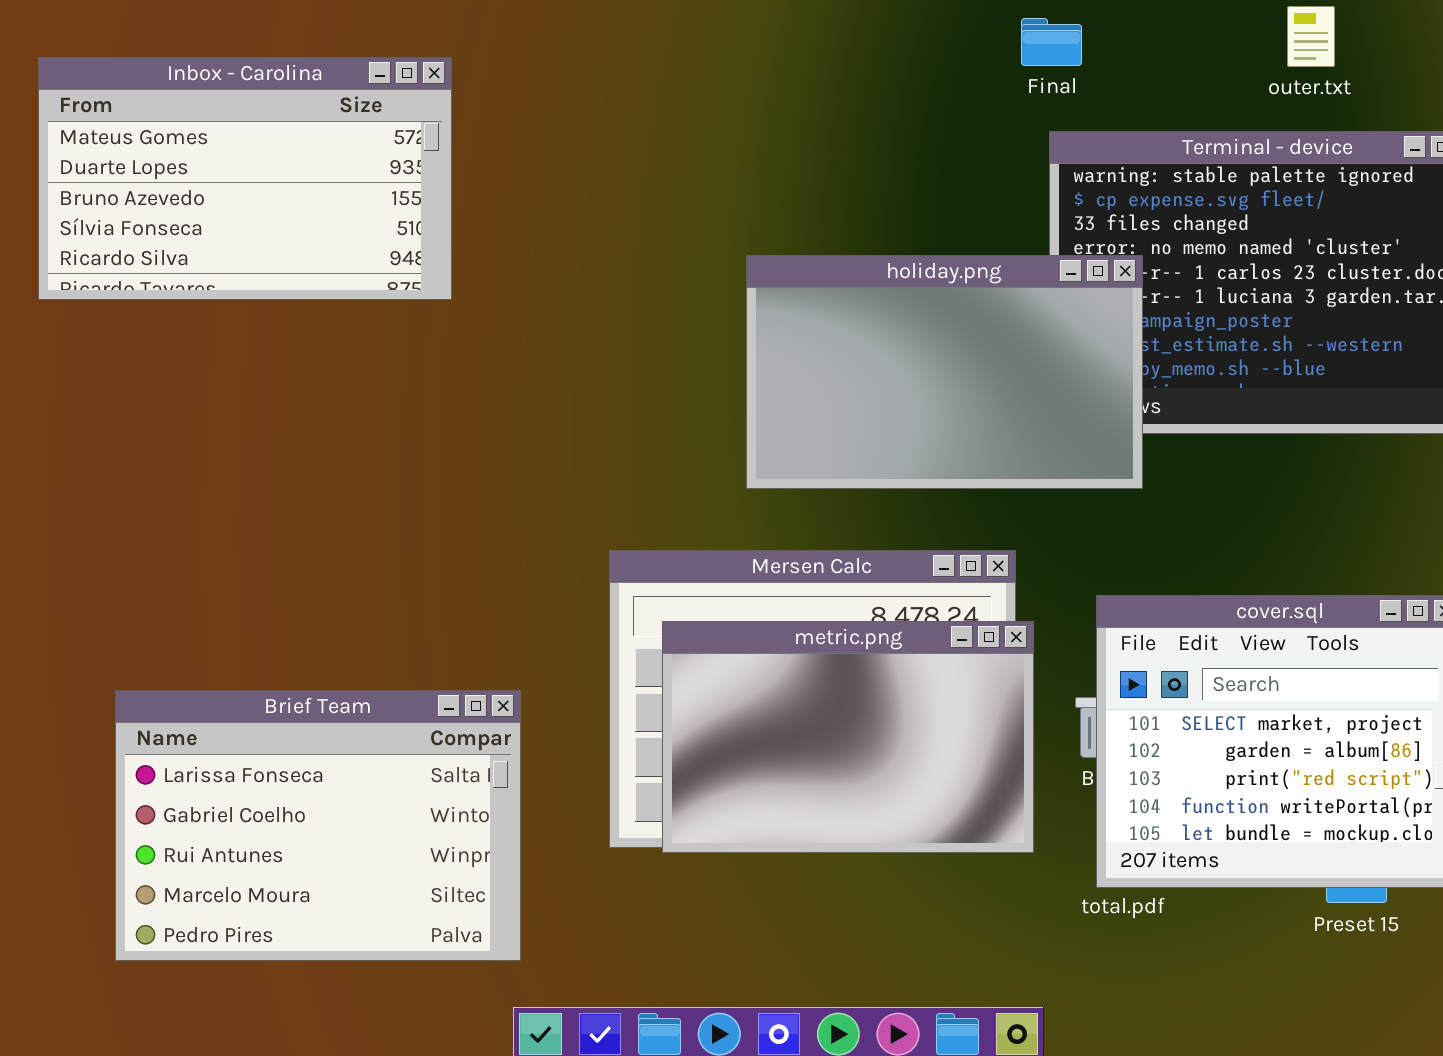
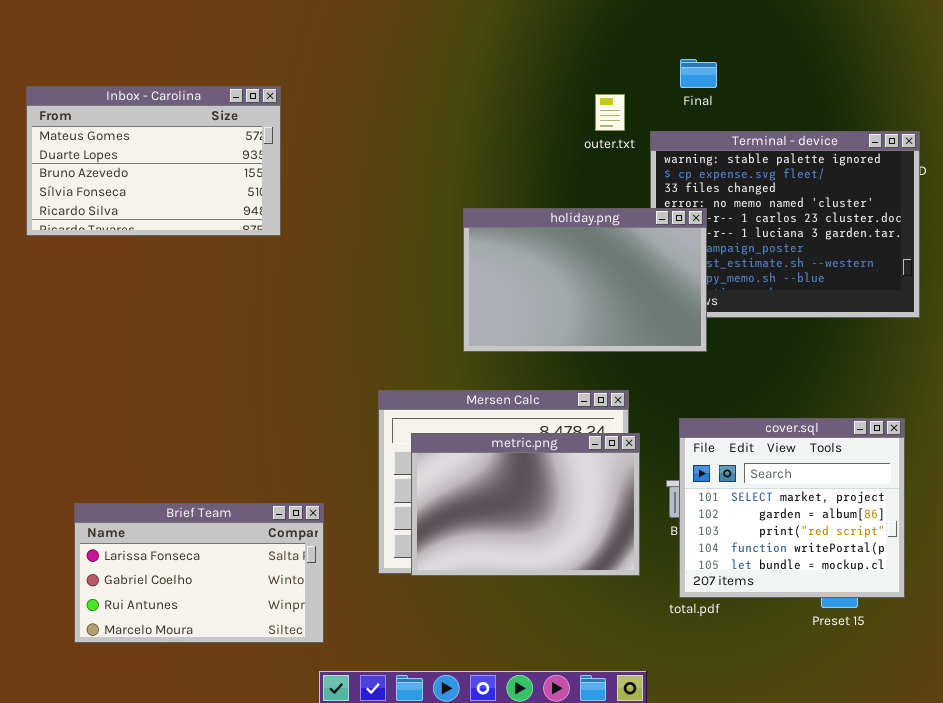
outer.txt: [1287,6,1335,67] -> [595,94,625,131], moved
Final: [1021,18,1082,66] -> [680,59,717,88], moved
Brief Team: [115,690,521,961] -> [74,503,324,643], resized

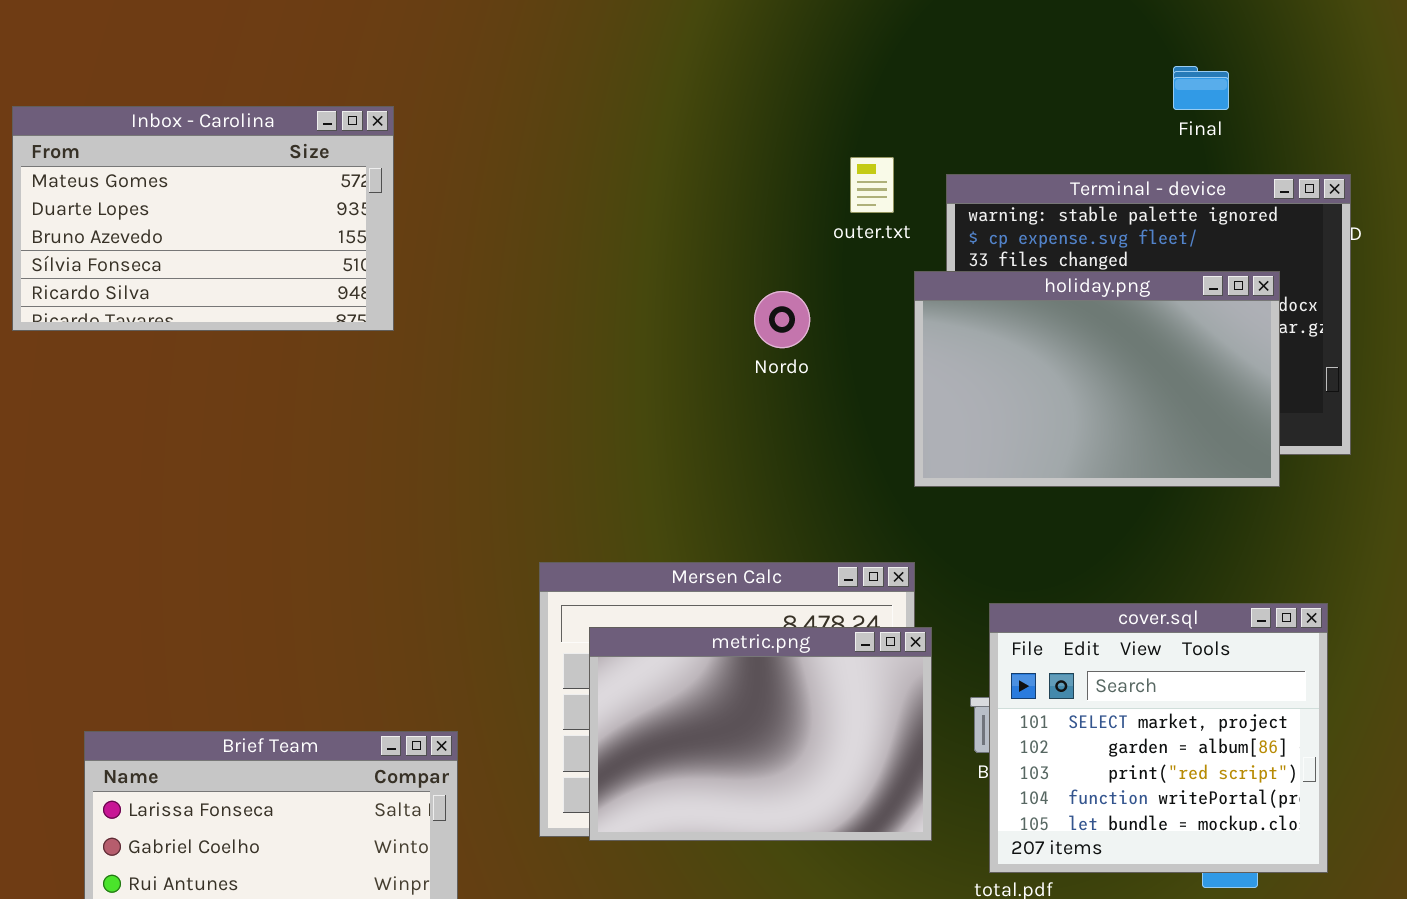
Final: [680,59,717,88] -> [1173,66,1229,110], moved
outer.txt: [595,94,625,131] -> [850,157,894,213], moved
holiday.png: [463,208,707,352] -> [914,271,1280,487], moved

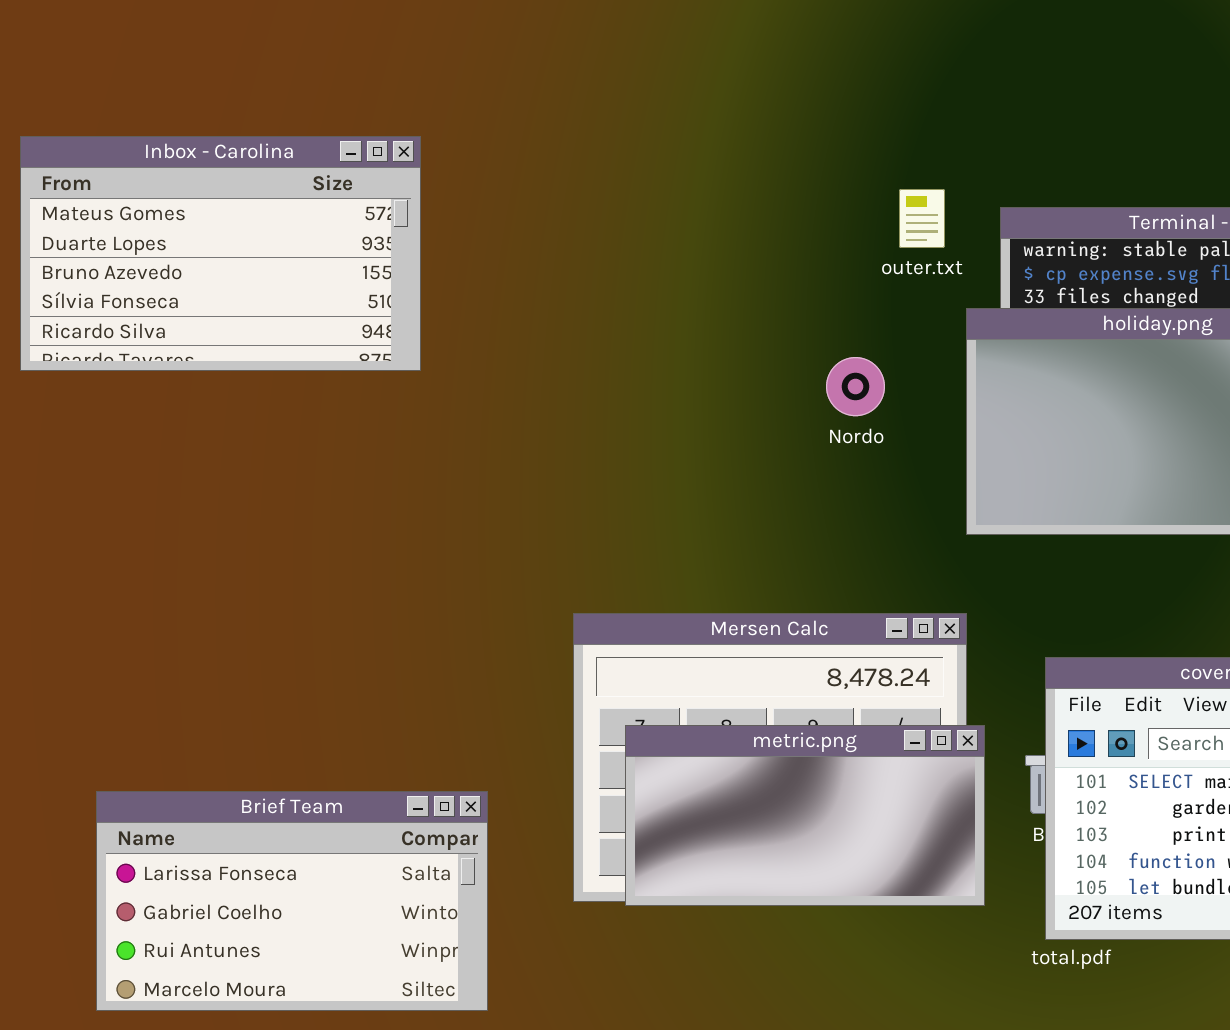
Nordo: [754,291,810,348] -> [826,357,885,416], moved
metric.png: [589,627,932,841] -> [625,725,985,906], resized

